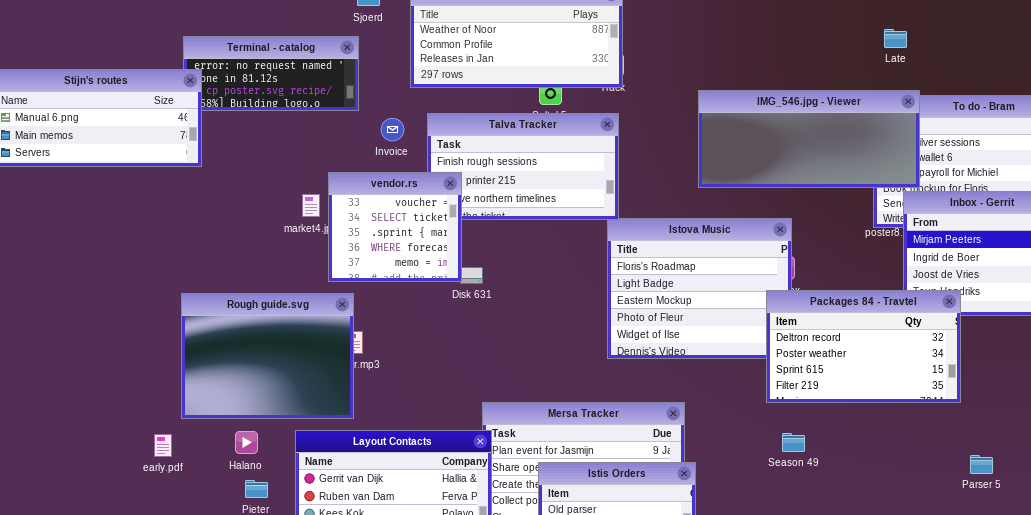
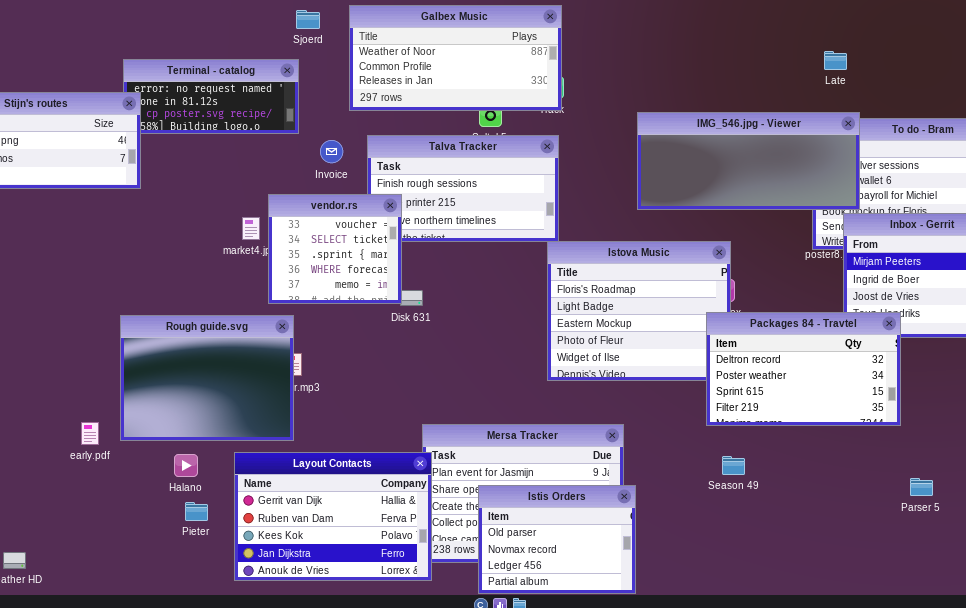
early.pdf: [154,434,172,457] -> [81,422,99,445], moved

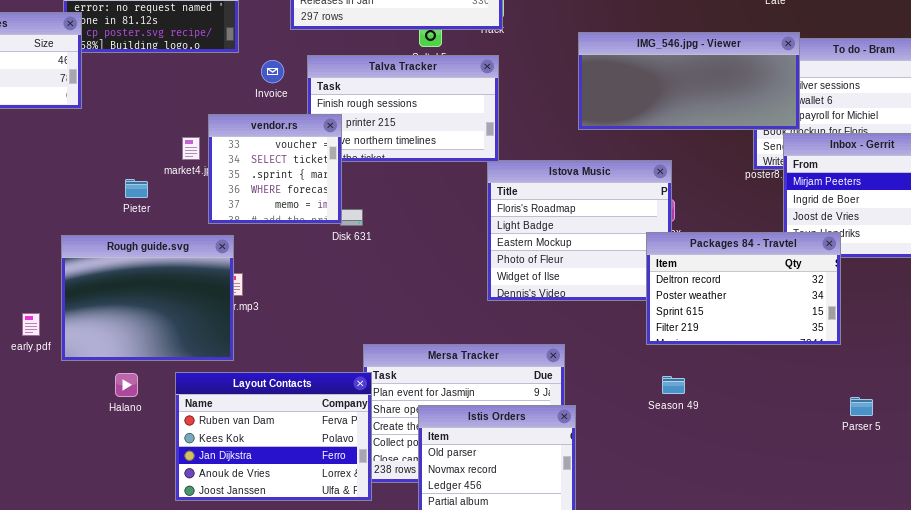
early.pdf: [81,422,99,445] -> [22,313,40,336], moved
Layout Contacts: [234,452,432,581] -> [175,372,372,501], scrolled down 1 row
Pieter: [185,502,208,521] -> [125,179,148,198], moved

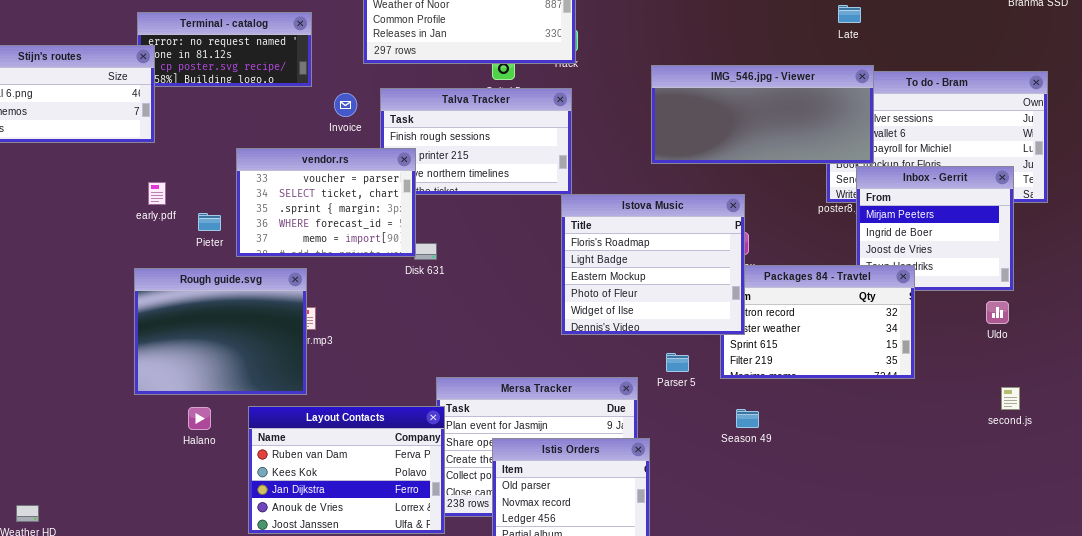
vendor.rs: [208,114,342,224] -> [236,148,416,257], resized
Istova Music: [487,160,672,301] -> [561,194,745,335], raised
early.pdf: [22,313,40,336] -> [148,182,166,205], moved
Parser 5: [850,397,873,416] -> [666,353,689,372], moved

